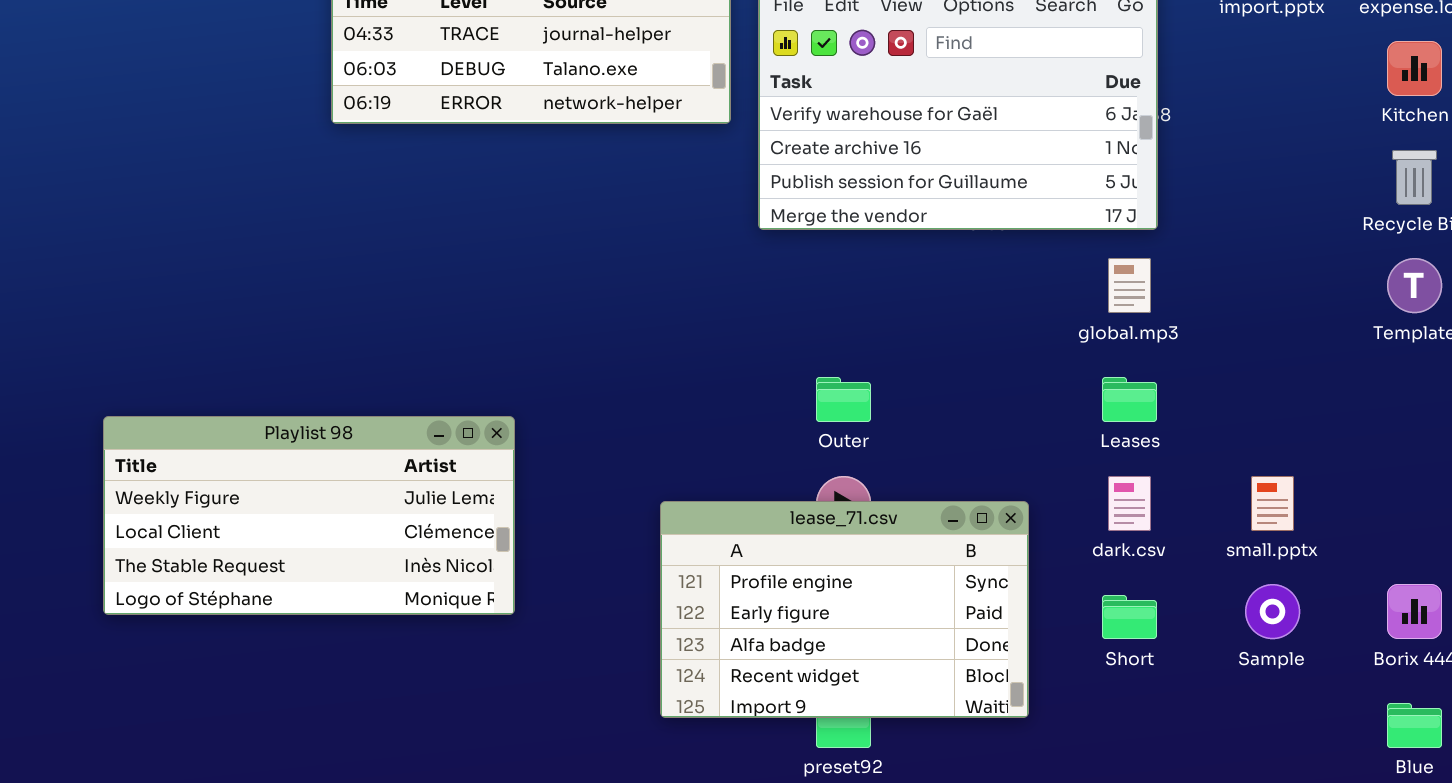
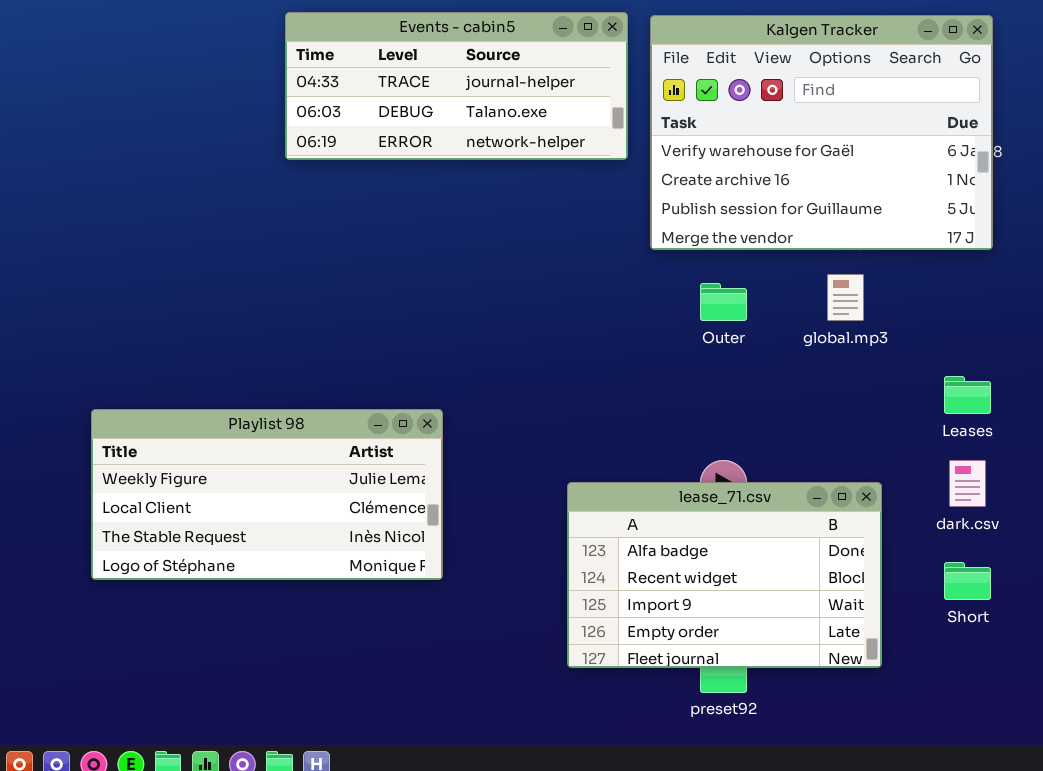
global.mp3: [1108,258,1151,313] -> [827,274,864,321], moved
Outer: [816,377,871,422] -> [700,283,747,321], moved
lease_71.csv: [660,501,1029,718] -> [567,482,882,668], scrolled down 2 rows

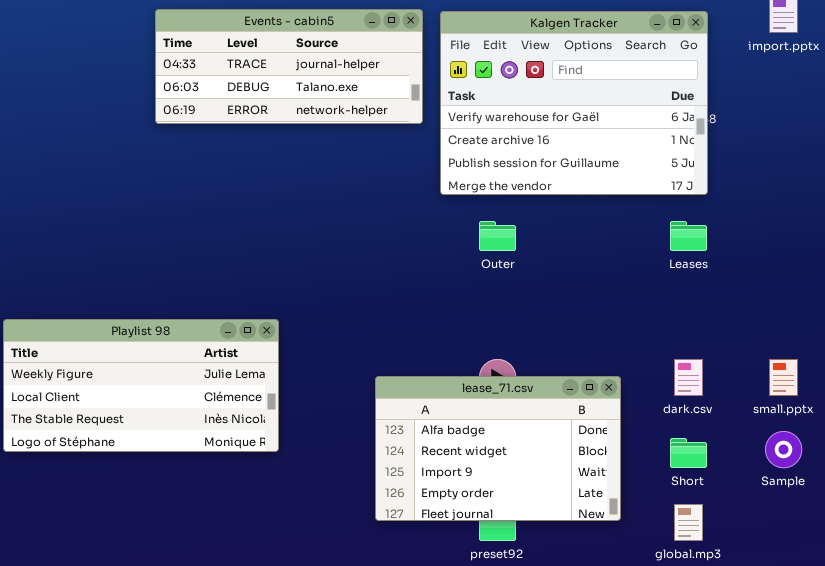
global.mp3: [827,274,864,321] -> [674,504,703,541], moved
Leases: [944,376,991,414] -> [670,221,707,251], moved

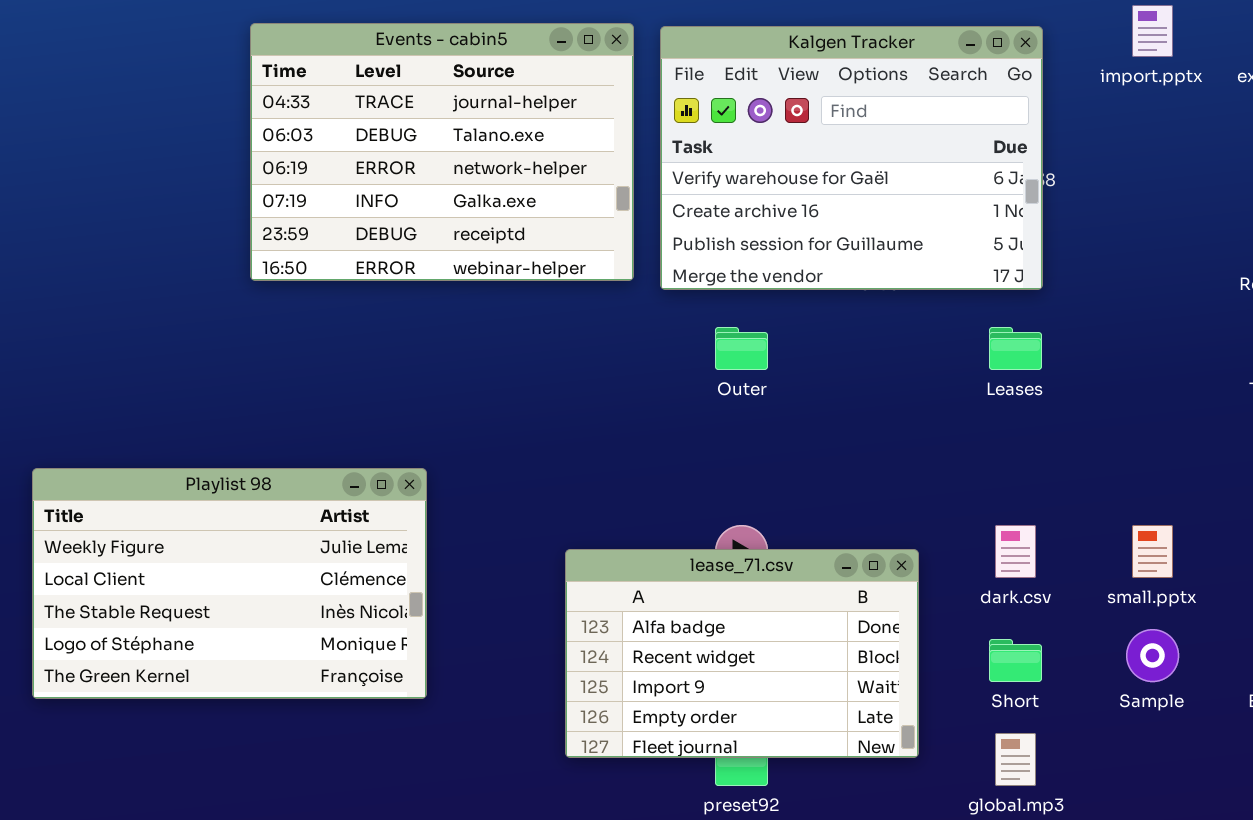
Events - cabin5: [155,9,423,124] -> [250,23,634,281], resized
Playlist 98: [3,319,279,452] -> [32,468,427,699], resized

